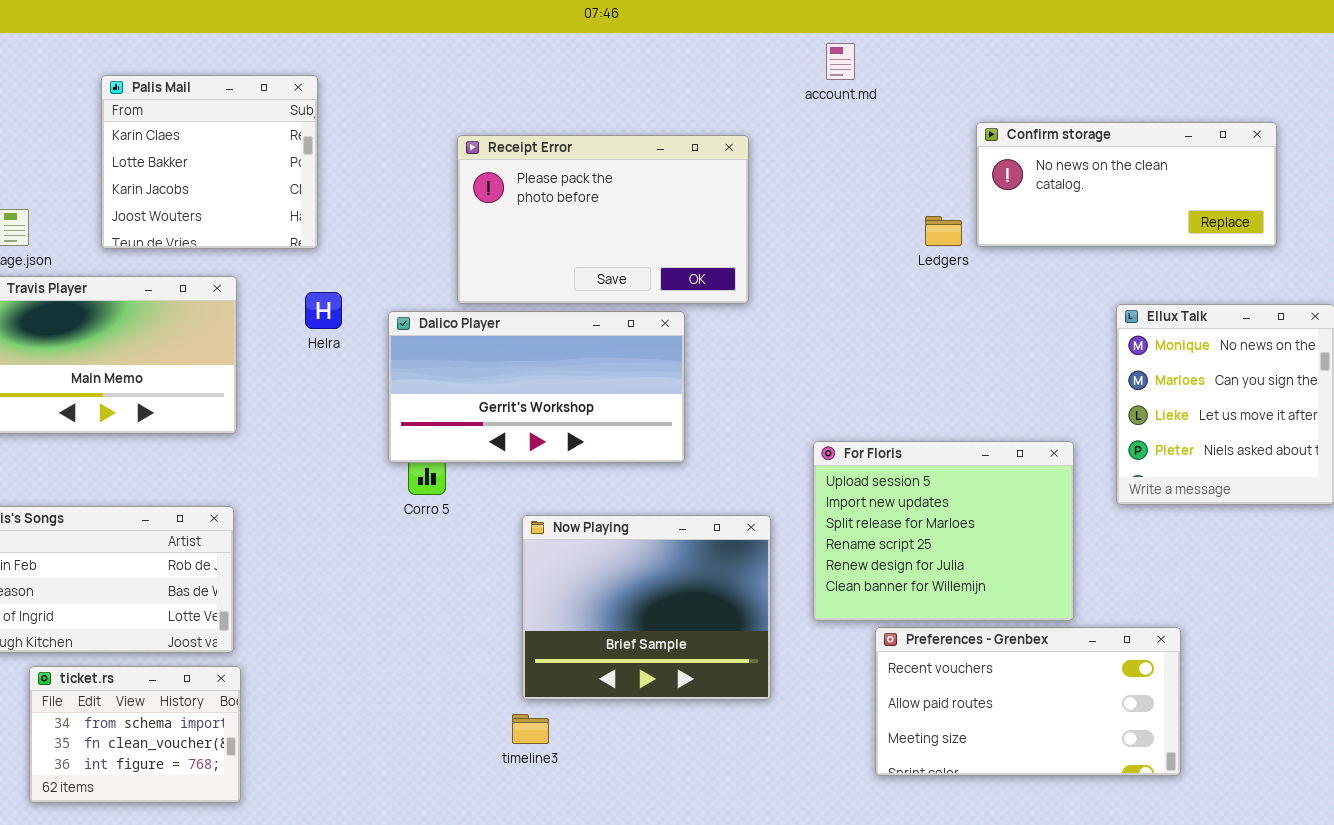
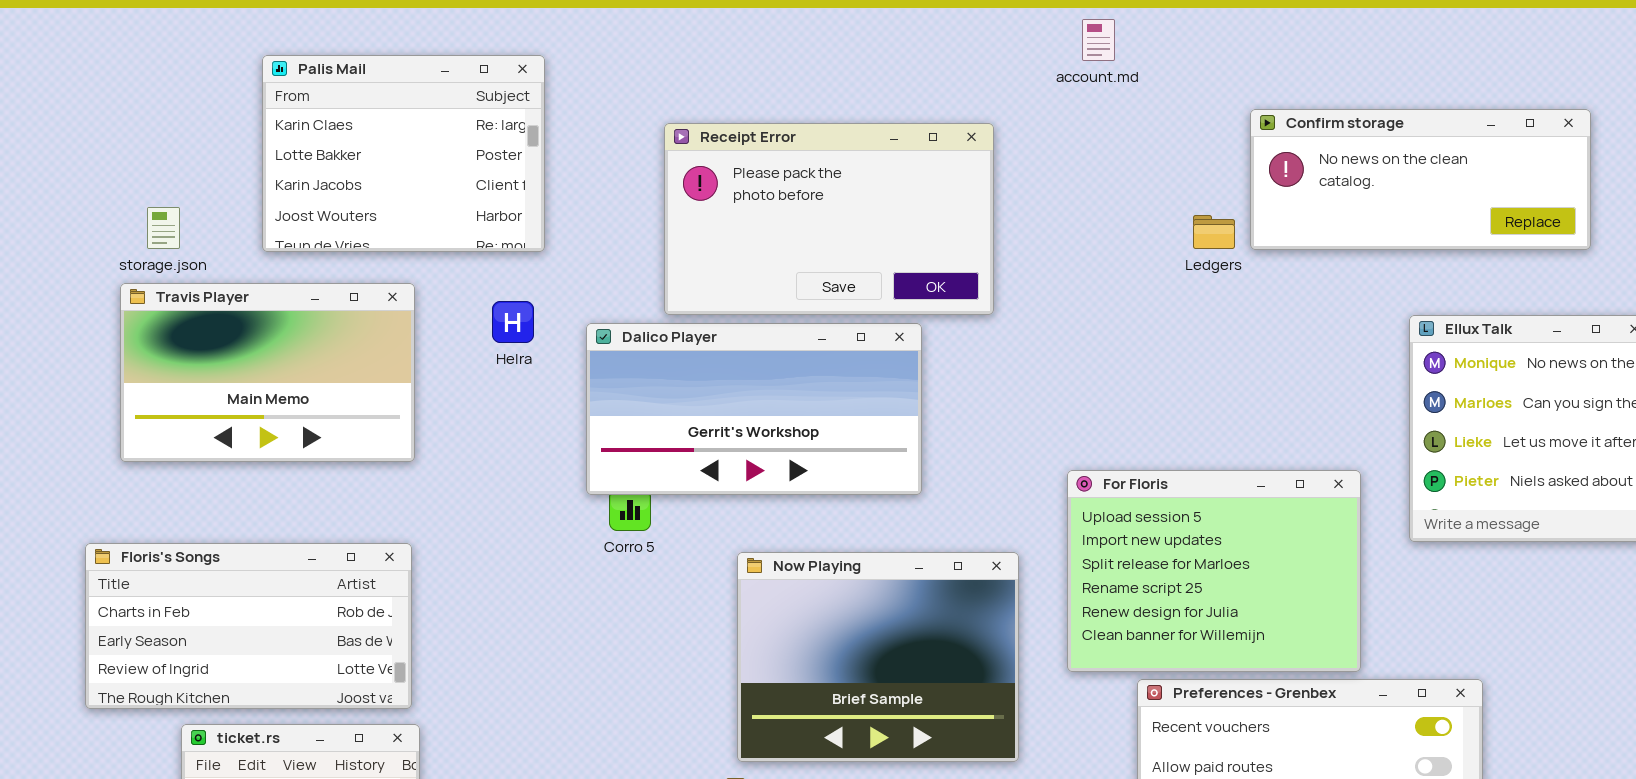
Palis Mail: [101,75,318,249] -> [262,55,545,252], resized

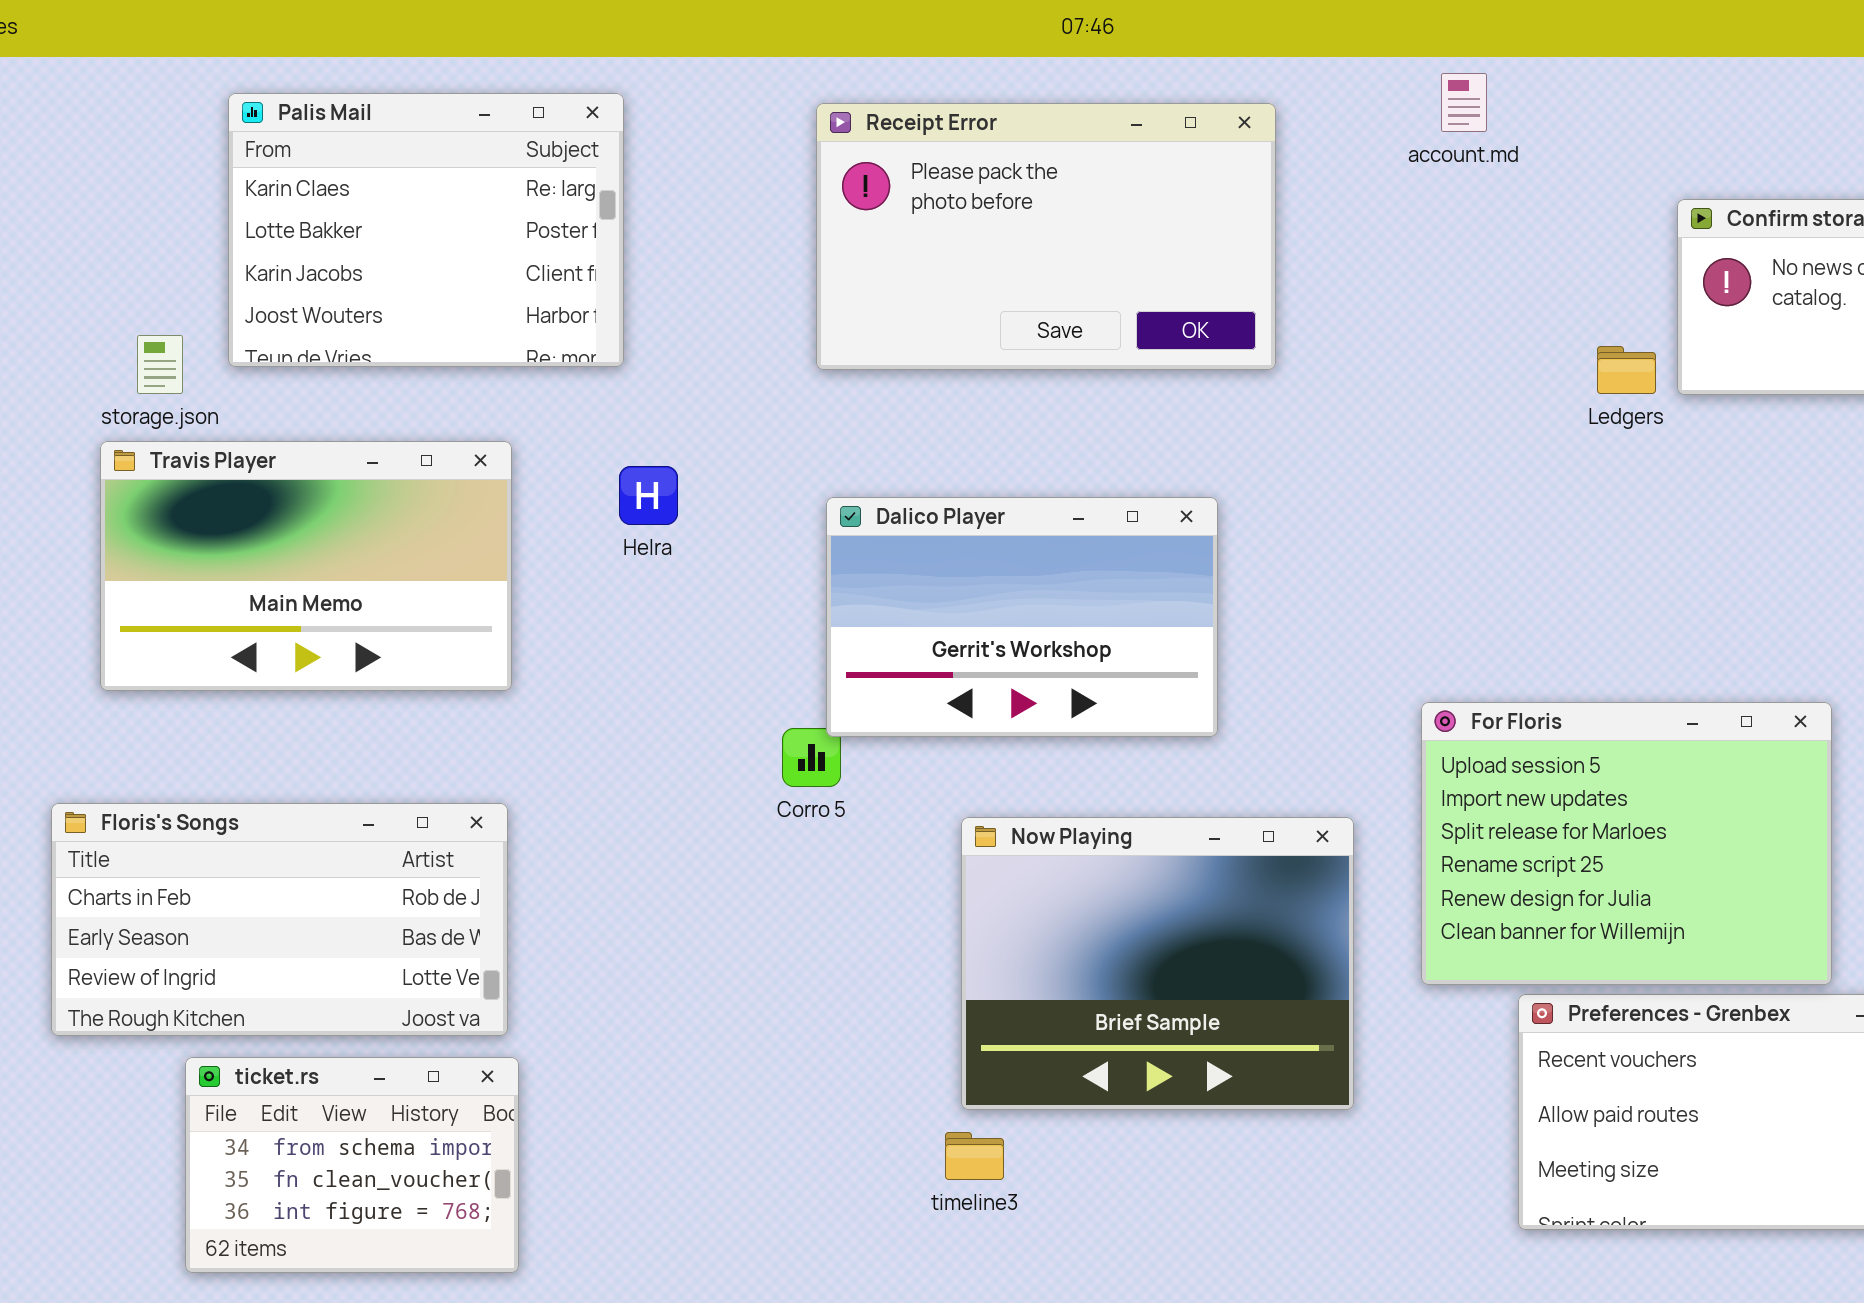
Palis Mail: [262,55,545,252] -> [228,93,624,367], moved
Receipt Error: [664,123,994,315] -> [816,103,1276,370], moved
Dalico Player: [586,323,922,495] -> [826,497,1218,737], resized

